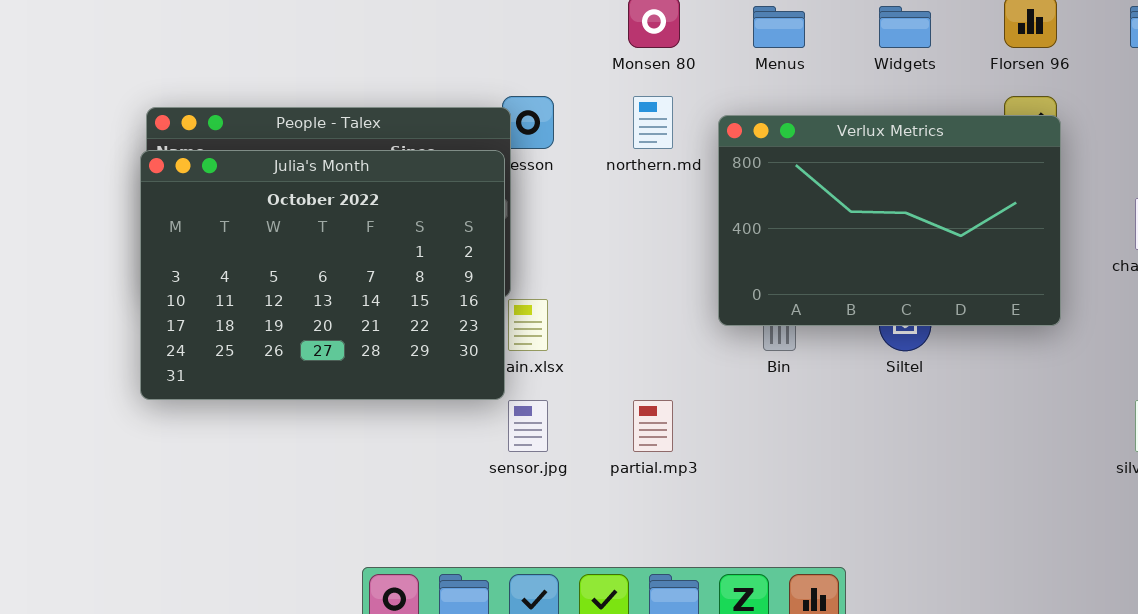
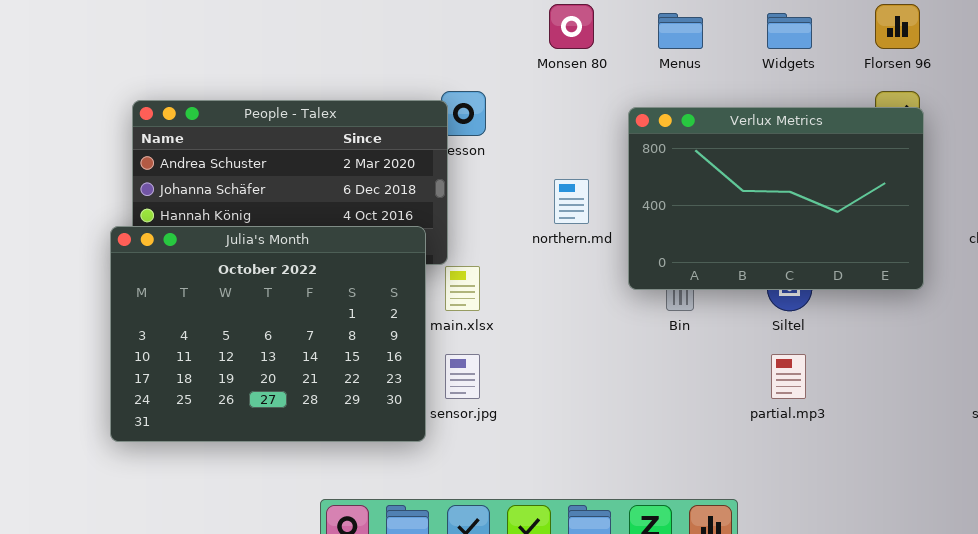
northern.md: [633,96,673,149] -> [554,179,589,224], moved
Julia's Month: [140,150,505,400] -> [110,226,426,442], moved
partial.mp3: [633,400,673,452] -> [771,354,806,399], moved

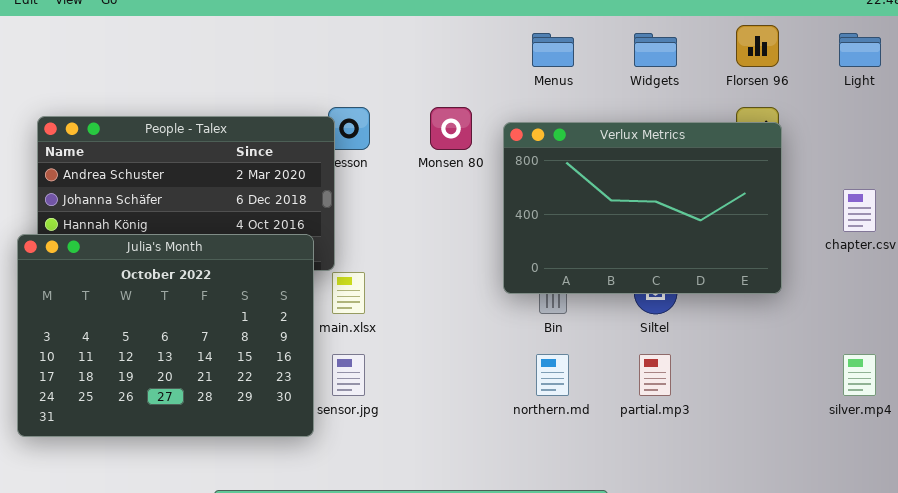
Monsen 80: [549,4,594,49] -> [430,107,472,150], moved
northern.md: [554,179,589,224] -> [536,354,569,396], moved

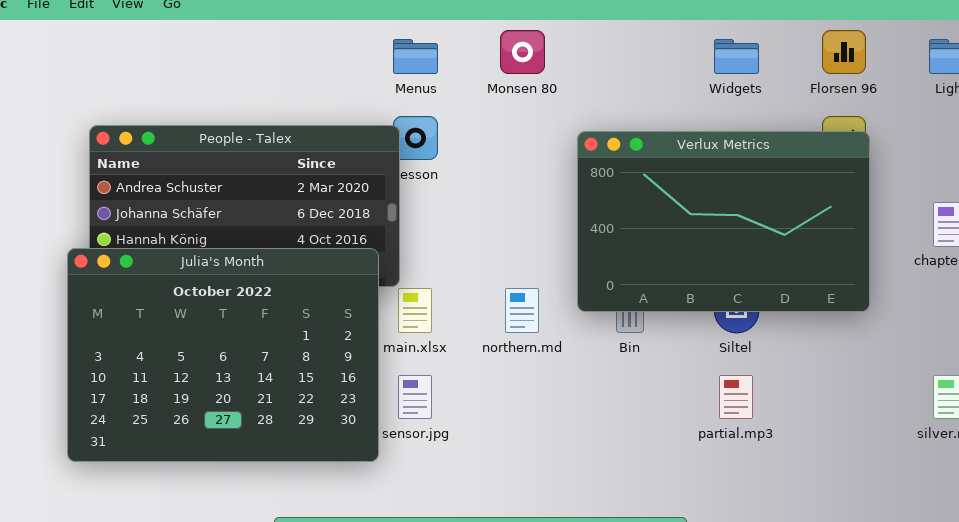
Menus: [532,33,574,67] -> [393,39,438,74], moved
Monsen 80: [430,107,472,150] -> [500,30,545,74], moved
northern.md: [536,354,569,396] -> [505,288,539,333], moved

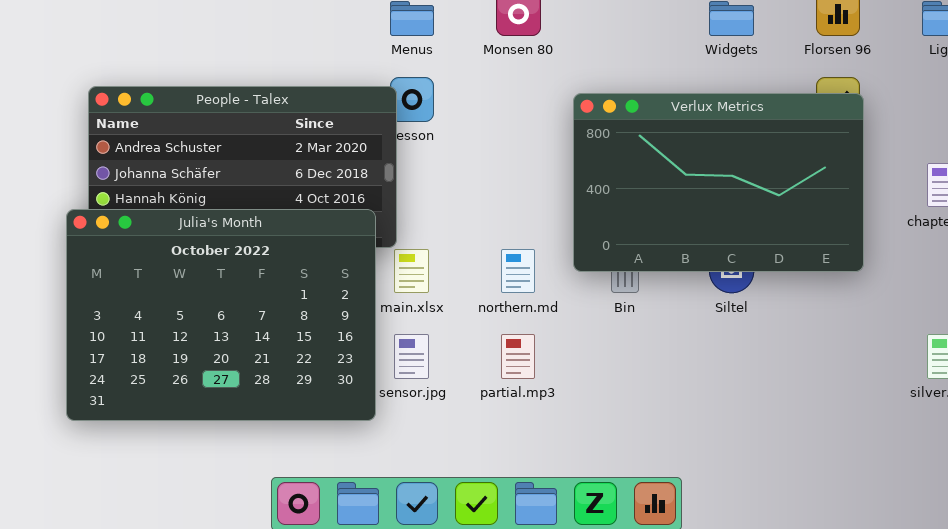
partial.mp3: [719,375,753,419] -> [501,334,535,379], moved

